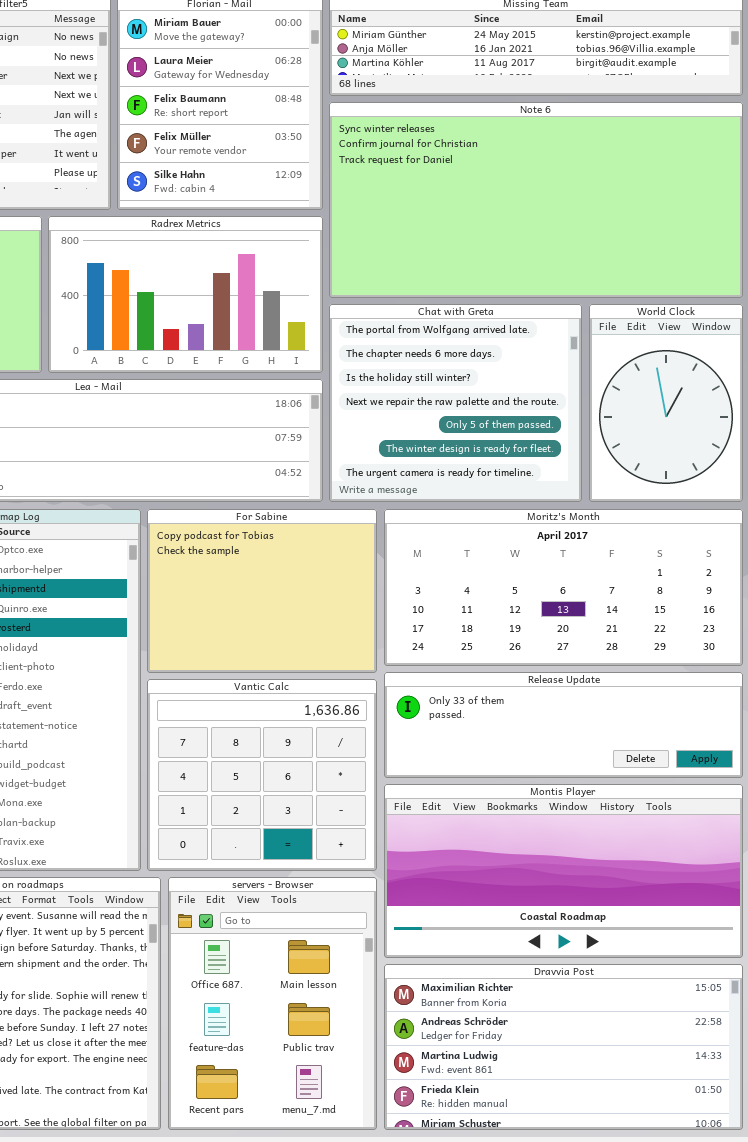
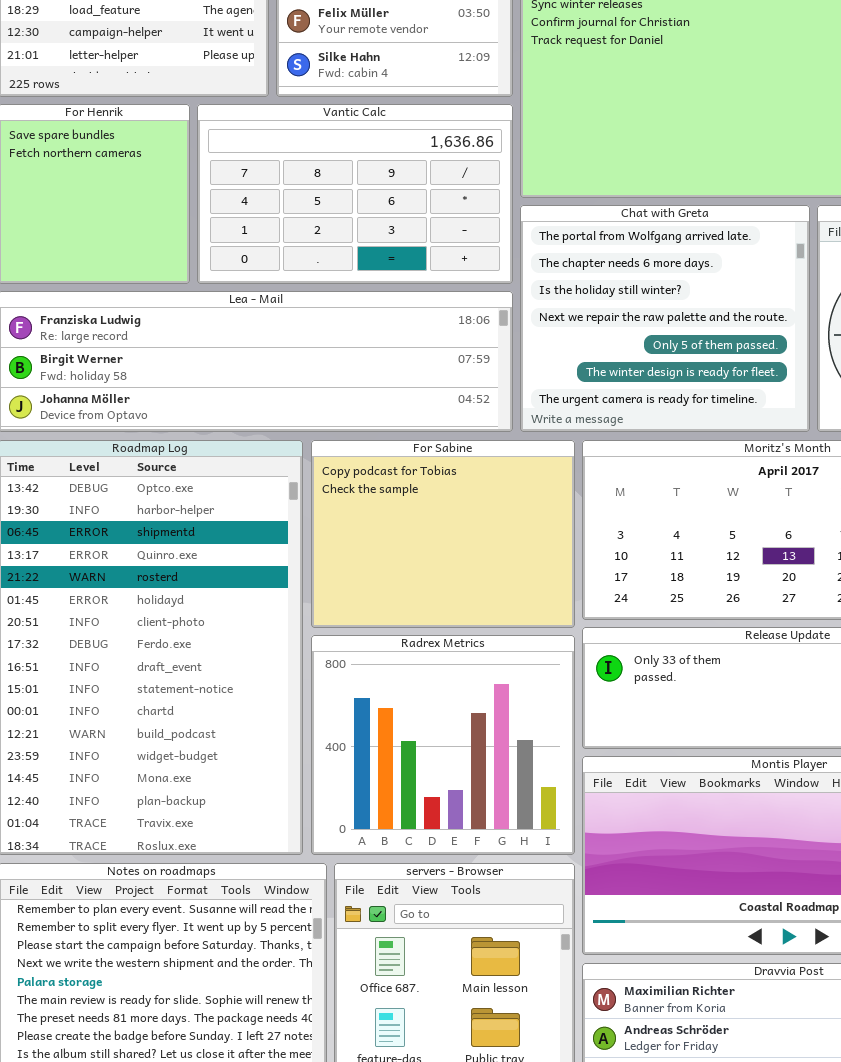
Radrex Metrics: [48,216,323,373] -> [311,635,575,855], moved, resized
Vantic Calc: [147,679,377,871] -> [197,104,513,284], moved, resized

